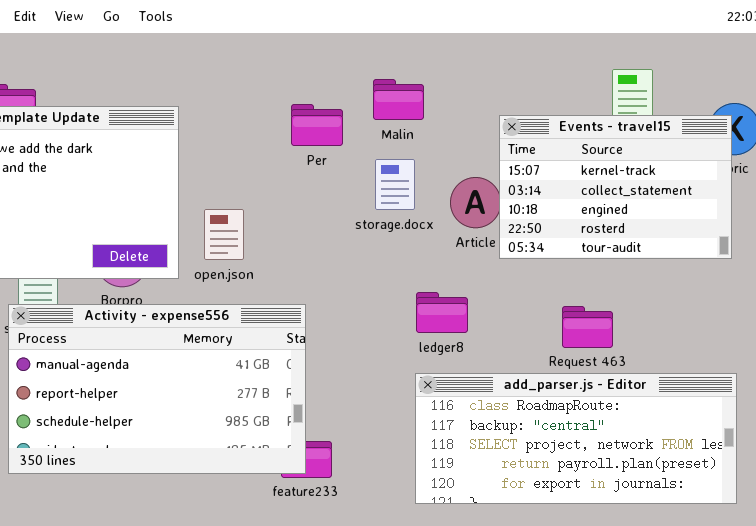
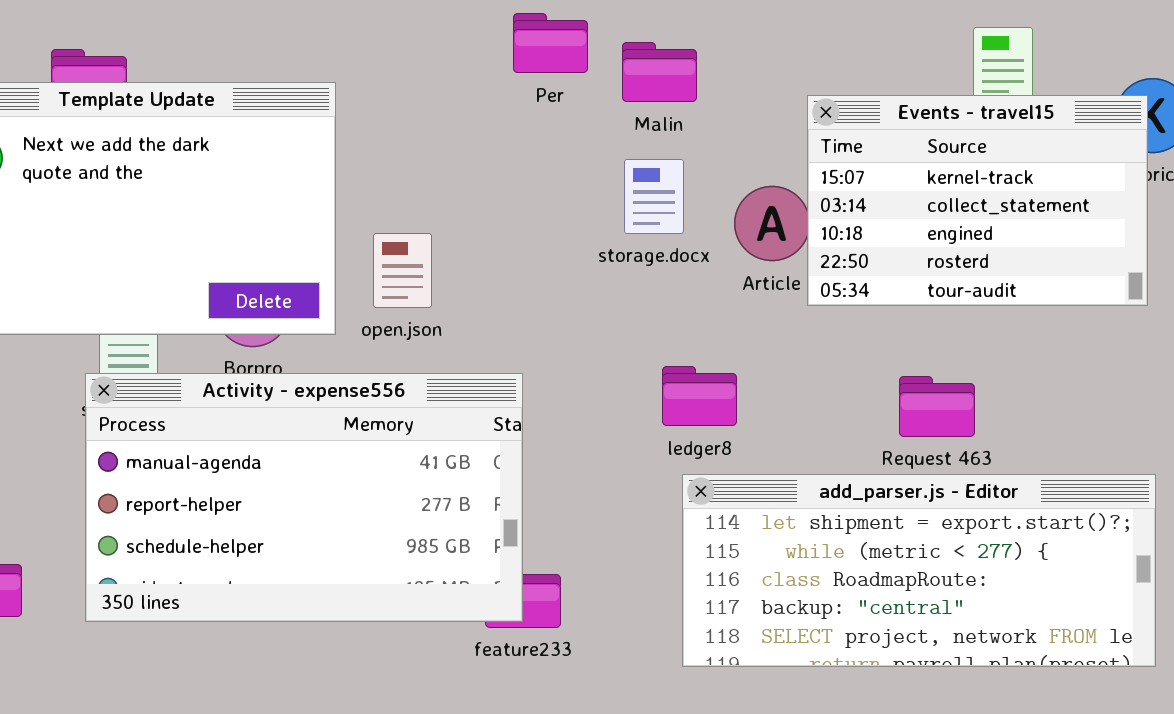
Per: [291,104,343,146] -> [513,13,588,73], moved
ledger8: [416,292,468,333] -> [662,366,737,426], moved
add_parser.js - Editor: [415,373,737,504] -> [682,474,1156,667], scrolled up 2 rows

